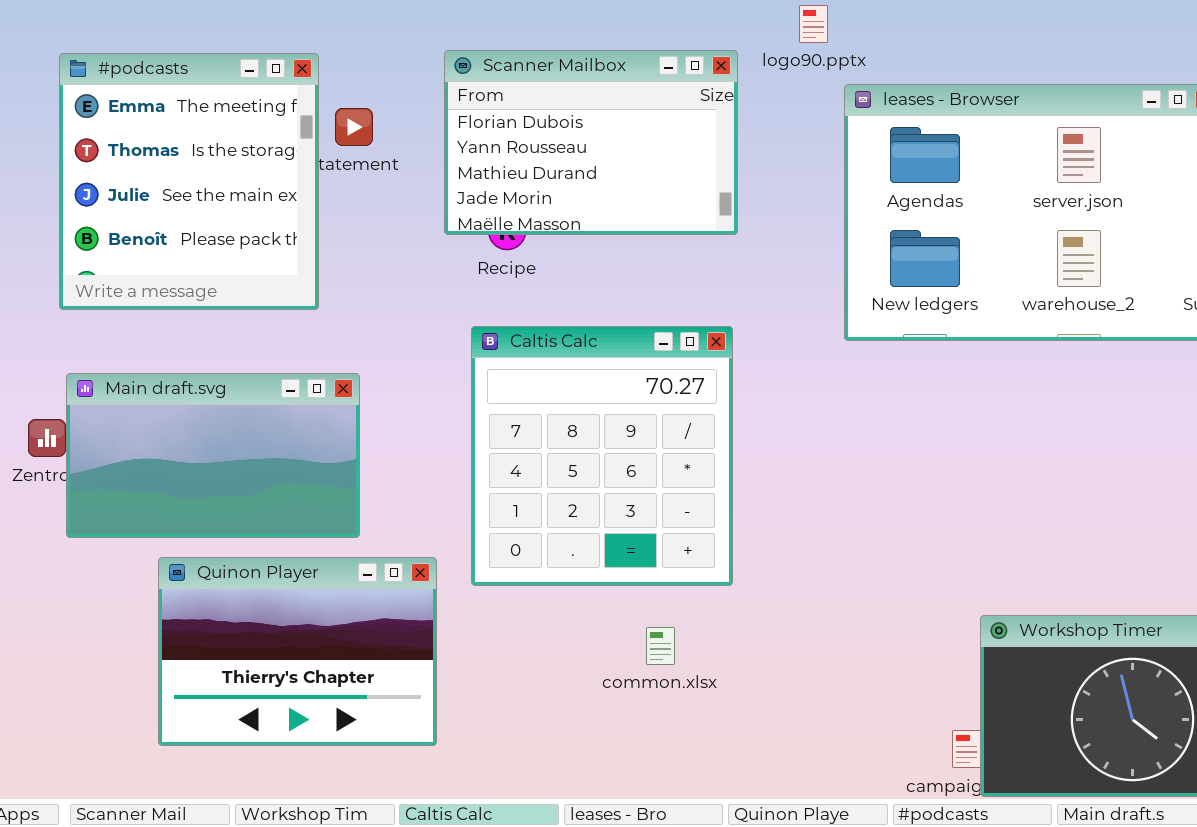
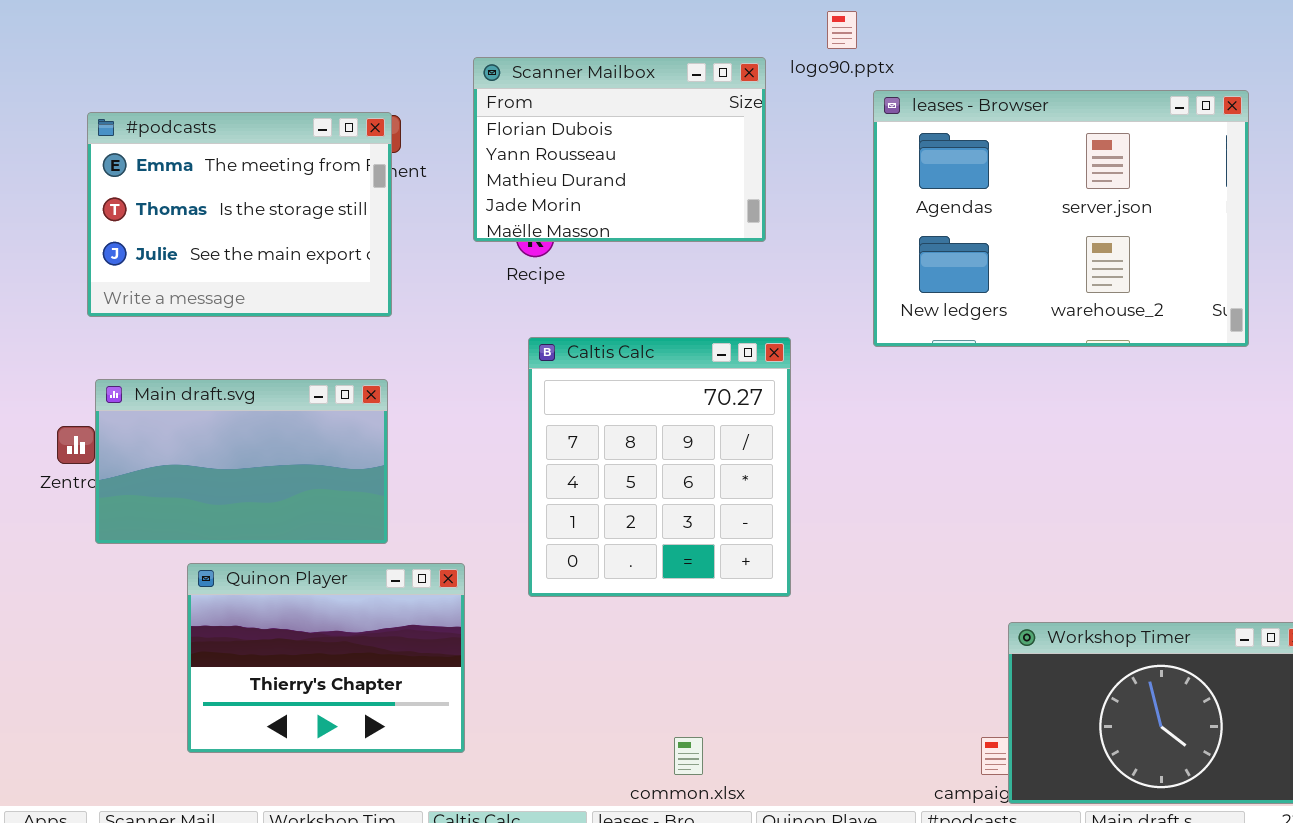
#podcasts: [59,53,319,310] -> [87,112,392,317], resized
Caltis Calc: [471,326,733,586] -> [528,337,791,597], moved
common.xlsx: [646,627,675,665] -> [674,737,703,775], moved

